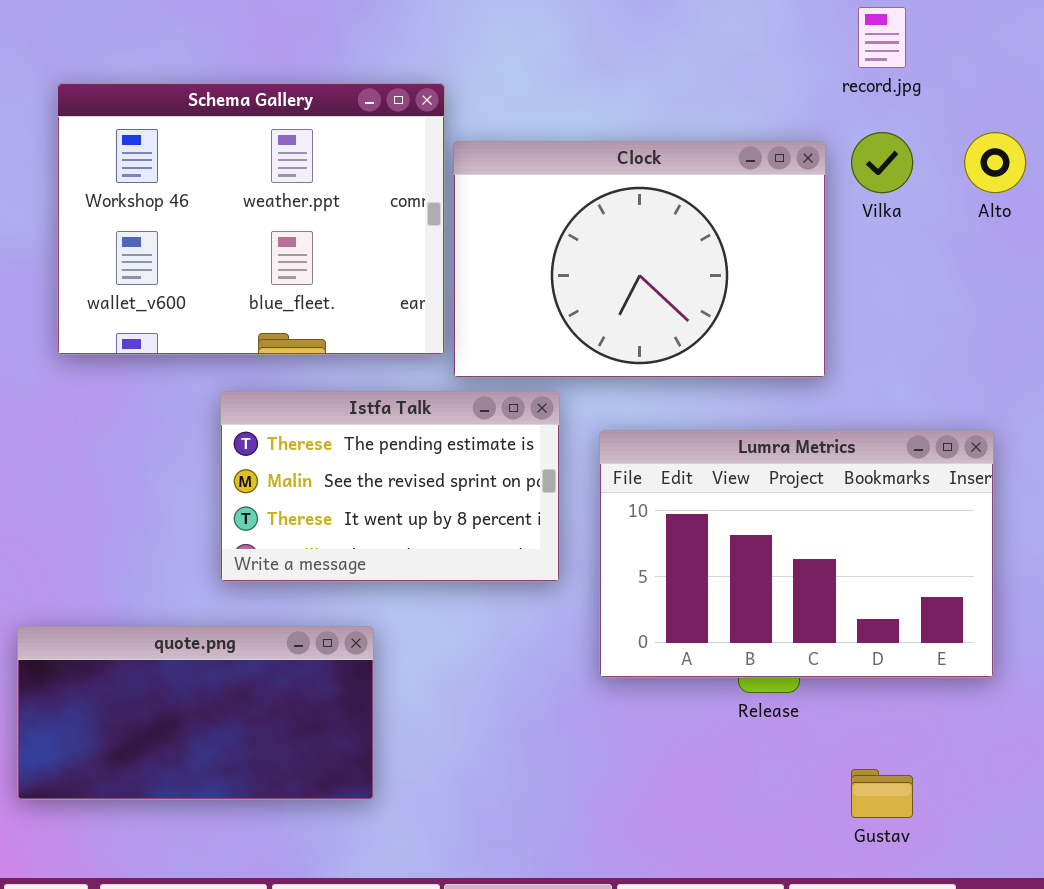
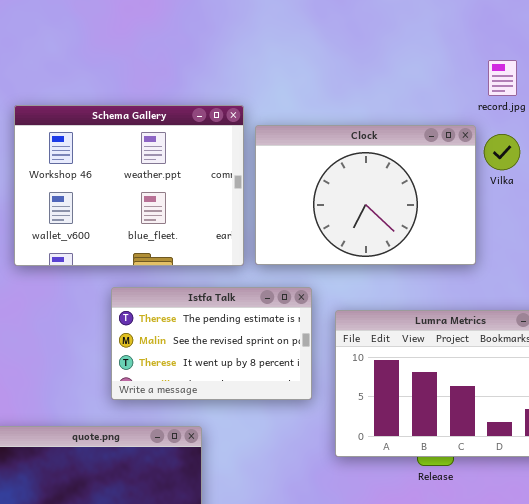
Clock: [453,141,826,378] -> [255,125,476,265], moved

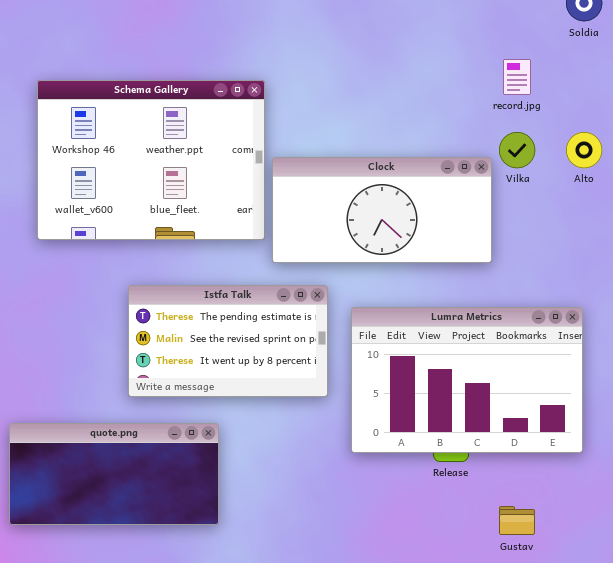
Schema Gallery: [14,105,244,266] -> [37,80,265,240], moved
Clock: [255,125,476,265] -> [272,157,492,263], resized

